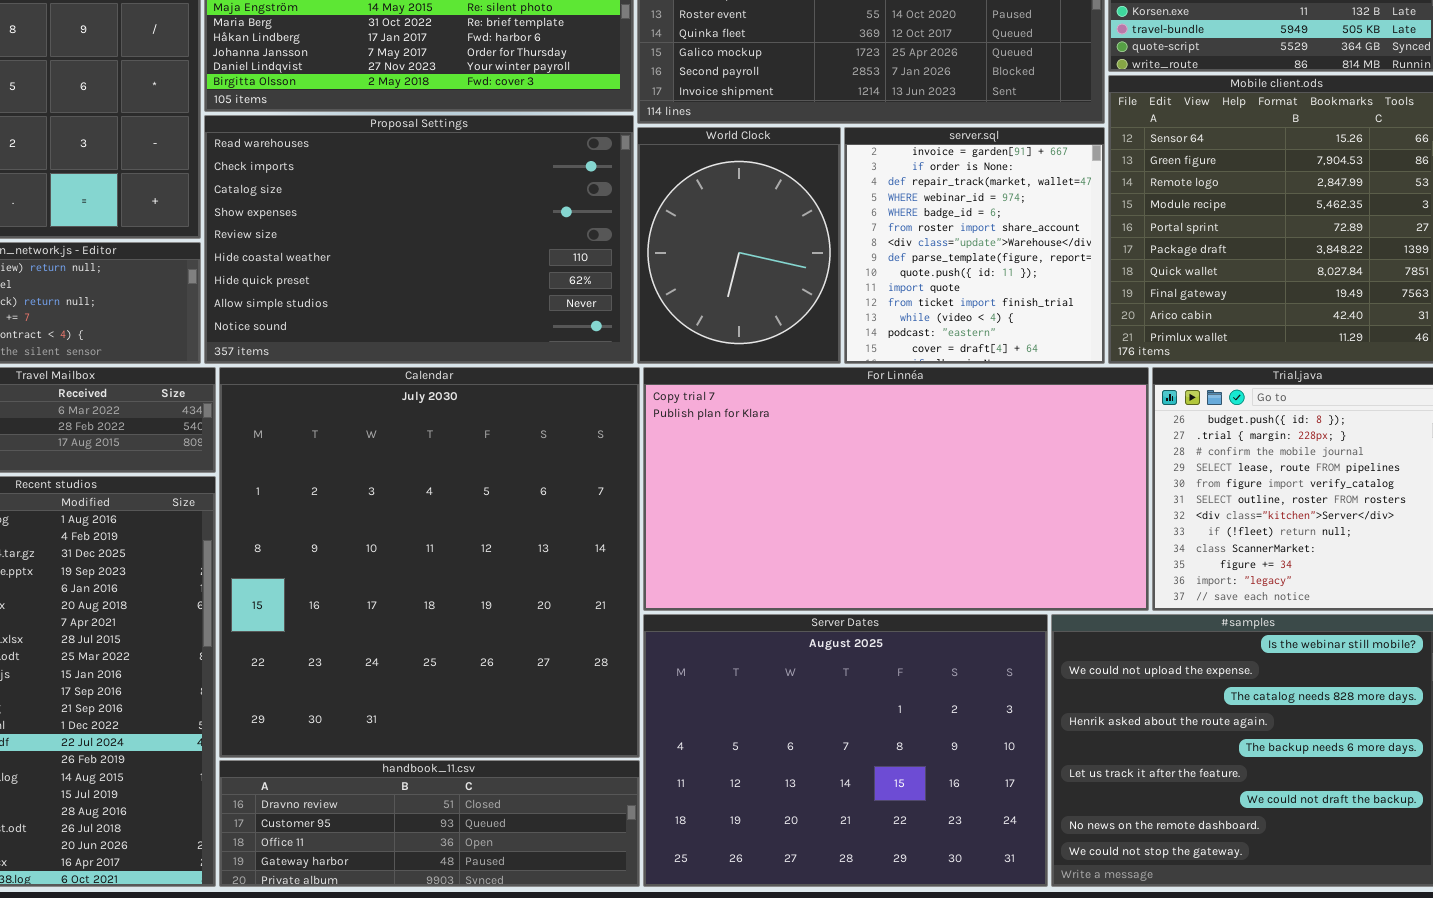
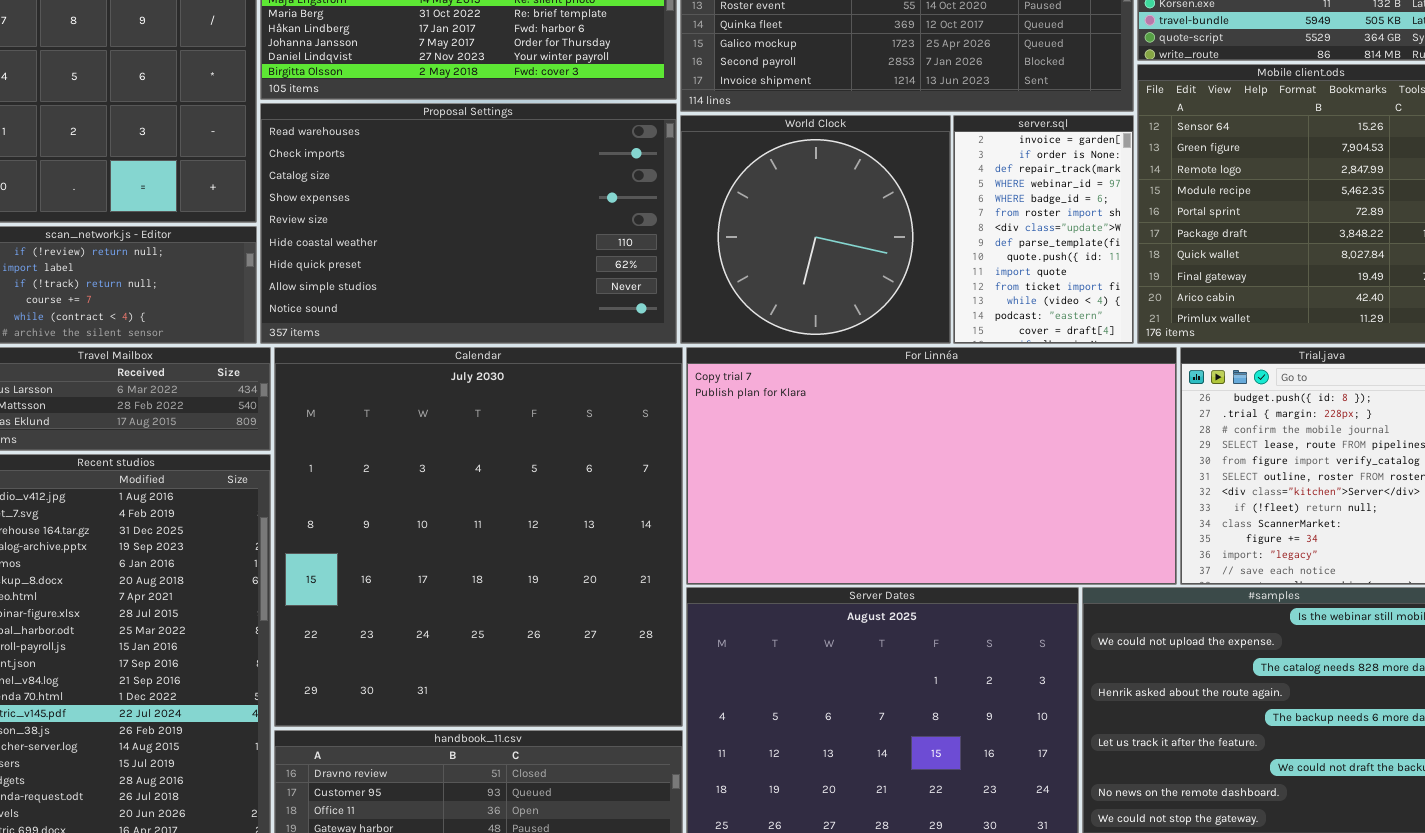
World Clock: [637,127,841,364] -> [680,115,951,344], resized
server.sql: [844,127,1105,364] -> [953,115,1134,344], resized

